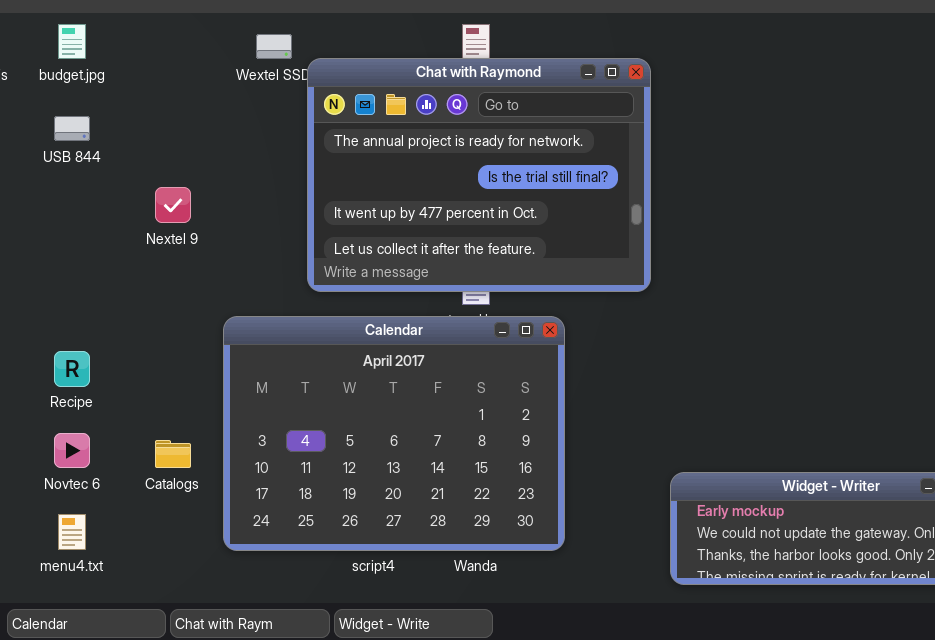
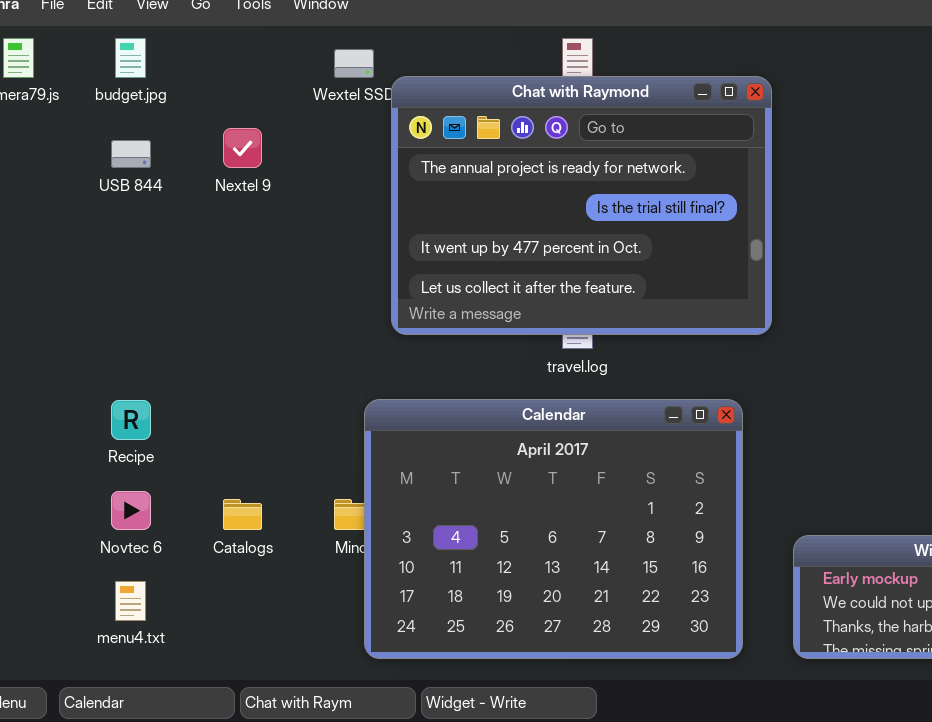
Nextel 9: [155,187,191,223] -> [223,128,262,168], moved
Calendar: [223,316,565,551] -> [364,399,743,659], moved

